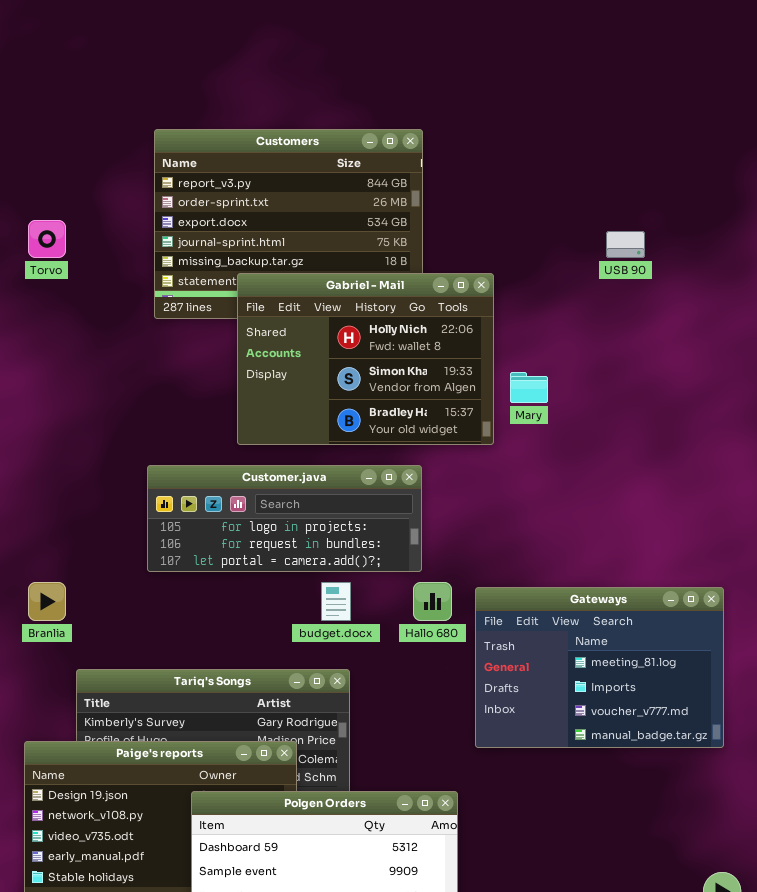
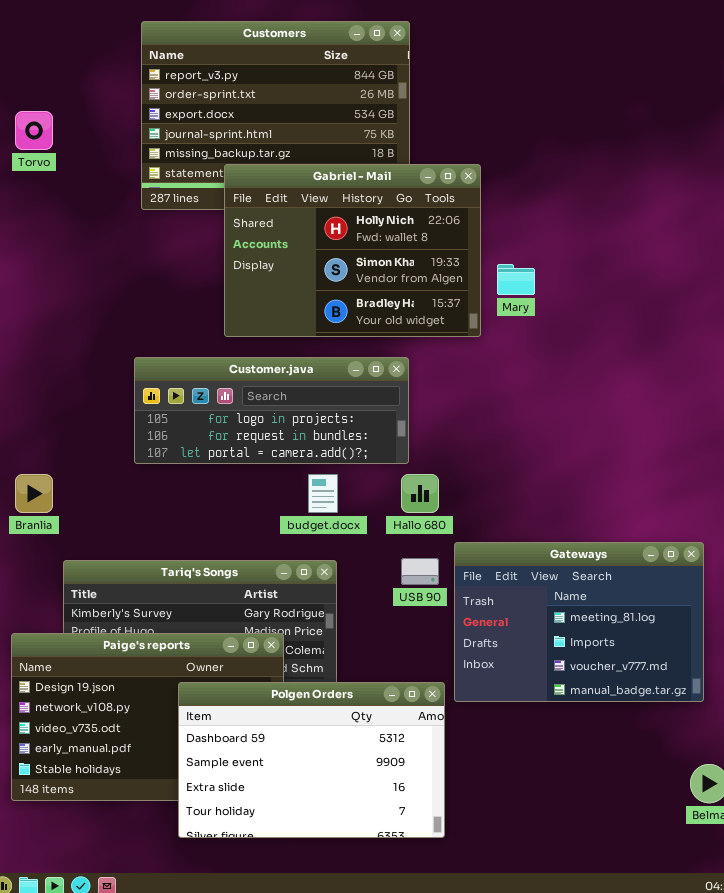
USB 90: [606,231,645,258] -> [401,558,439,585], moved
Gateways: [475,587,724,748] -> [454,542,704,702], moved

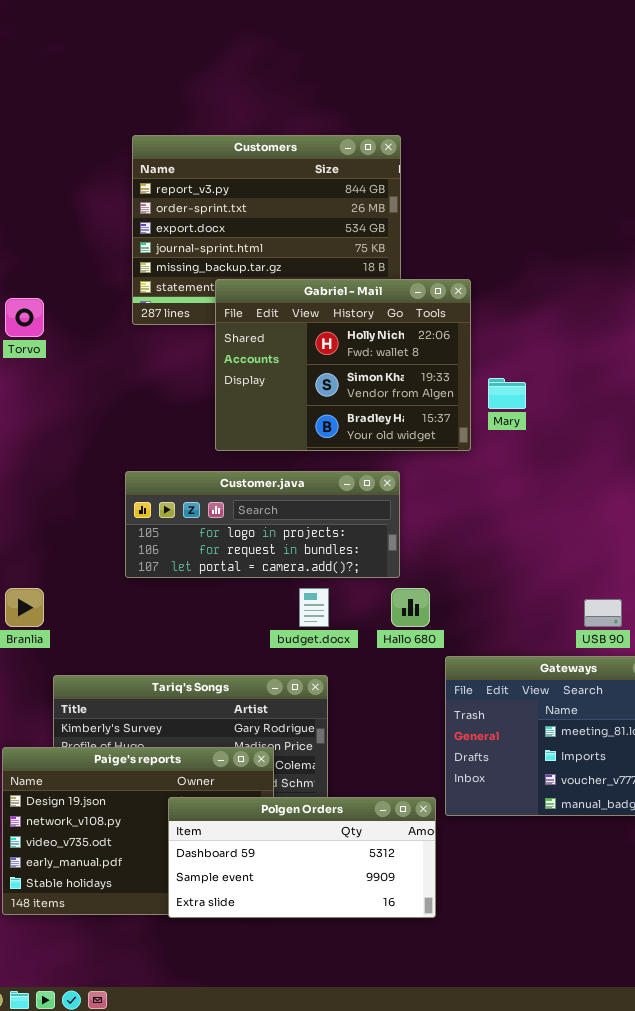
Torvo: [15,111,53,150] -> [5,298,44,337], moved
USB 90: [401,558,439,585] -> [584,599,622,627], moved
Polgen Orders: [178,682,445,838] -> [168,797,436,918], resized

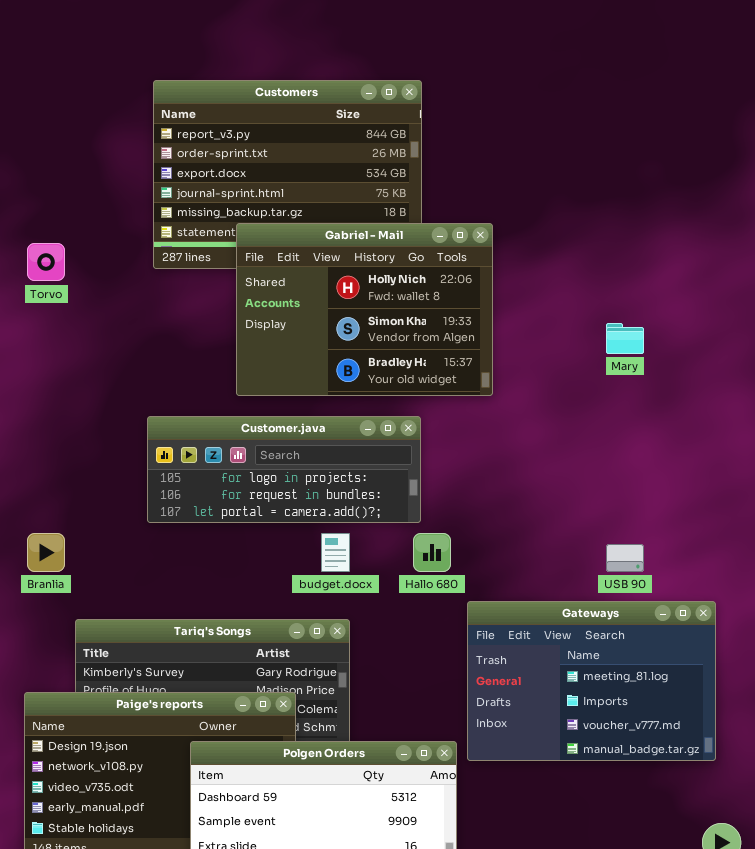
Mary: [488,378,526,409] -> [606,323,644,354], moved

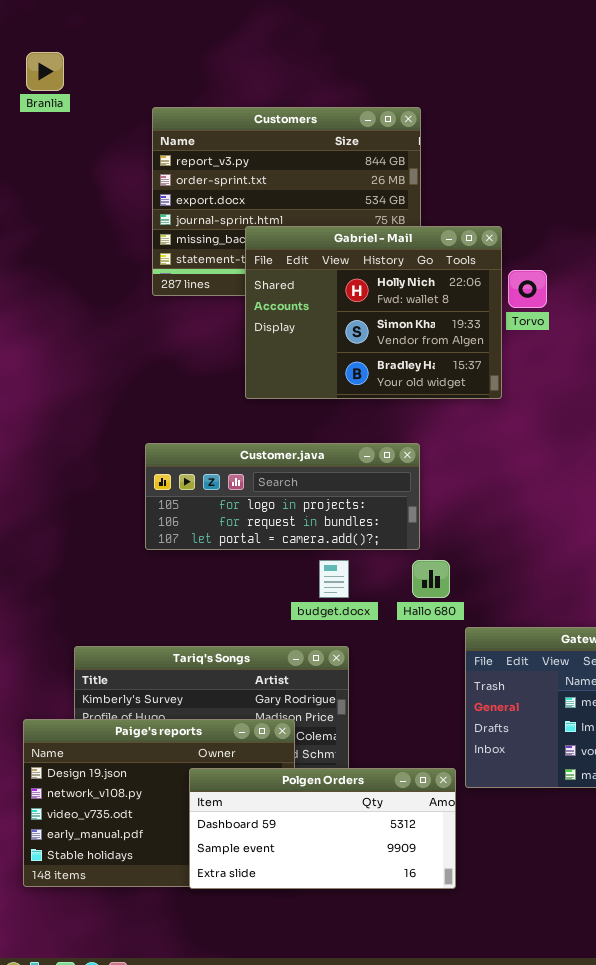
Gabriel - Mail: [236,223,493,396] -> [245,226,502,399], moved
Torvo: [27,243,65,281] -> [508,270,547,308], moved
Branlia: [27,533,65,572] -> [26,52,64,91], moved

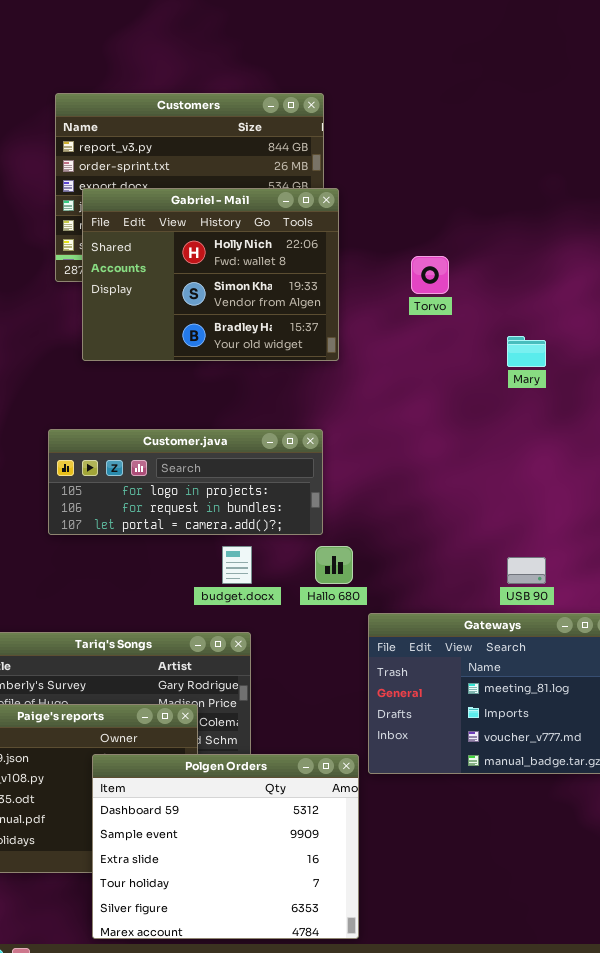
Gabriel - Mail: [245,226,502,399] -> [82,188,339,361], moved
Polgen Orders: [189,768,456,889] -> [92,754,359,939], resized

